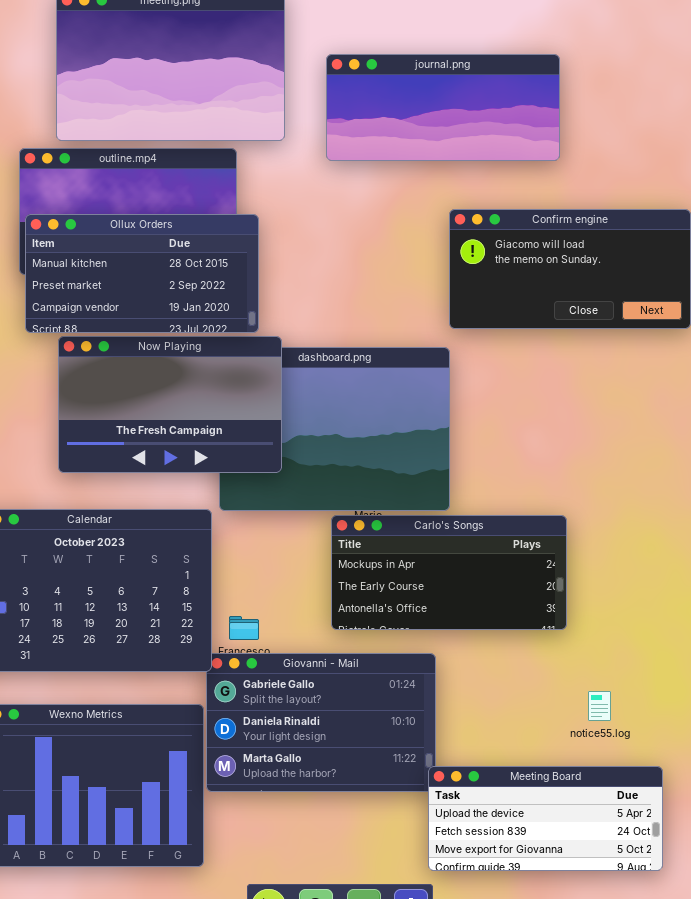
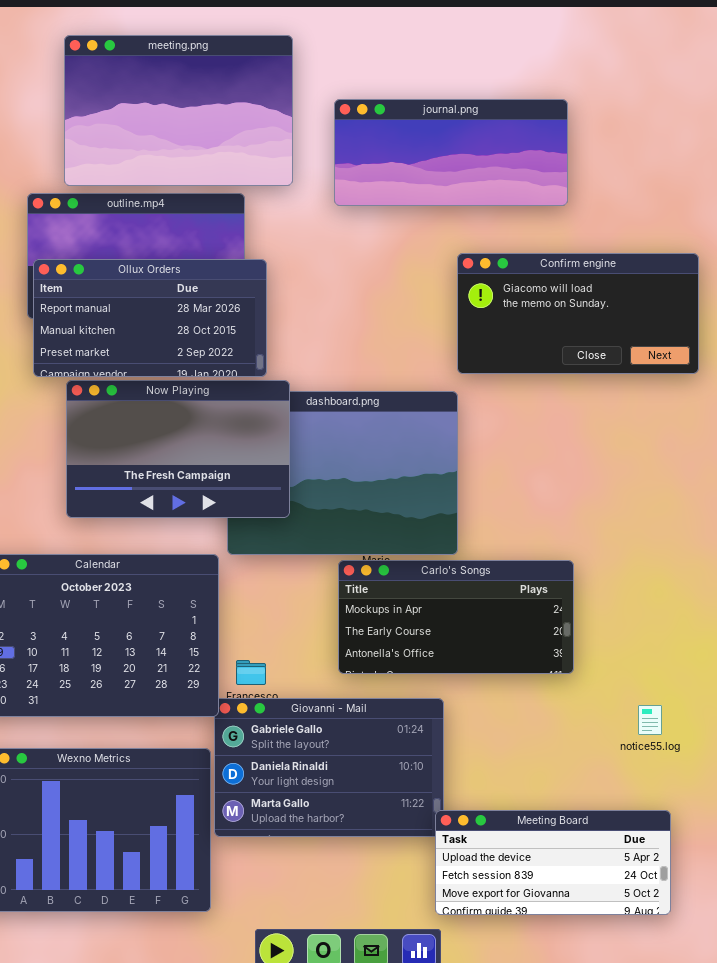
Ollux Orders: [25,214,259,333] -> [33,259,267,377], scrolled up 1 row
notice55.log: [588,691,611,721] -> [638,705,662,735], moved

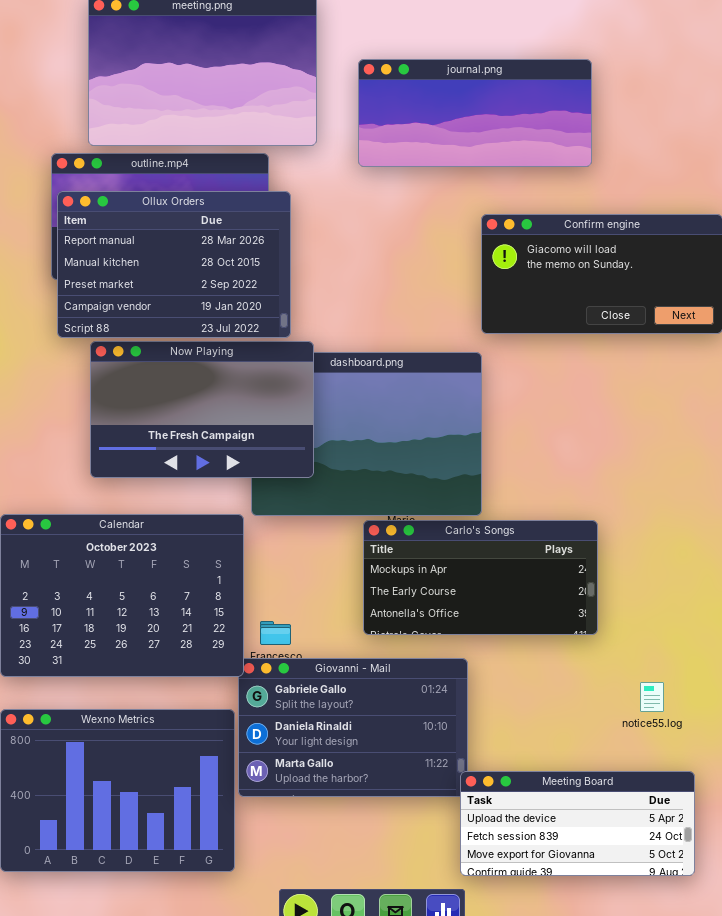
Ollux Orders: [33,259,267,377] -> [57,191,291,338], resized
notice55.log: [638,705,662,735] -> [640,682,664,712], moved

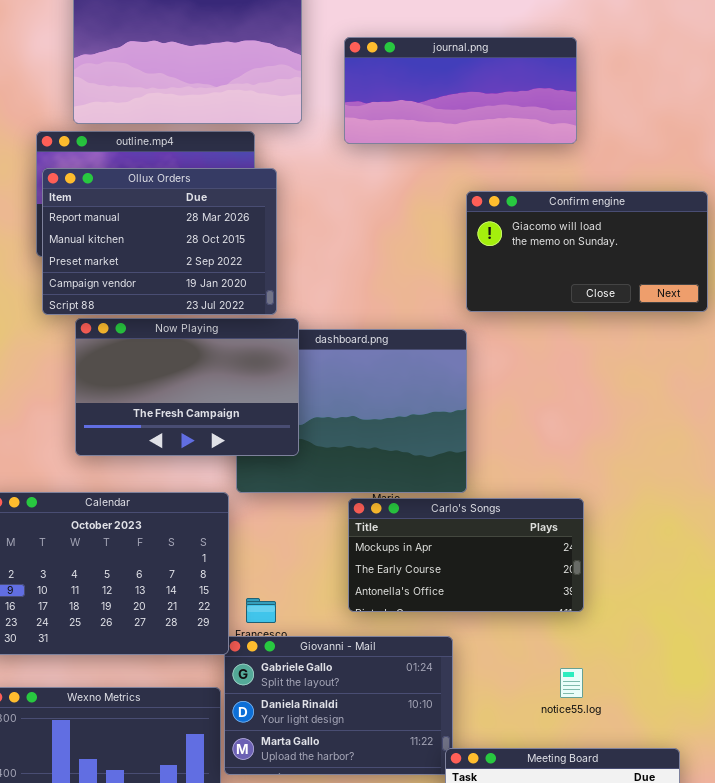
notice55.log: [640,682,664,712] -> [560,668,583,698], moved

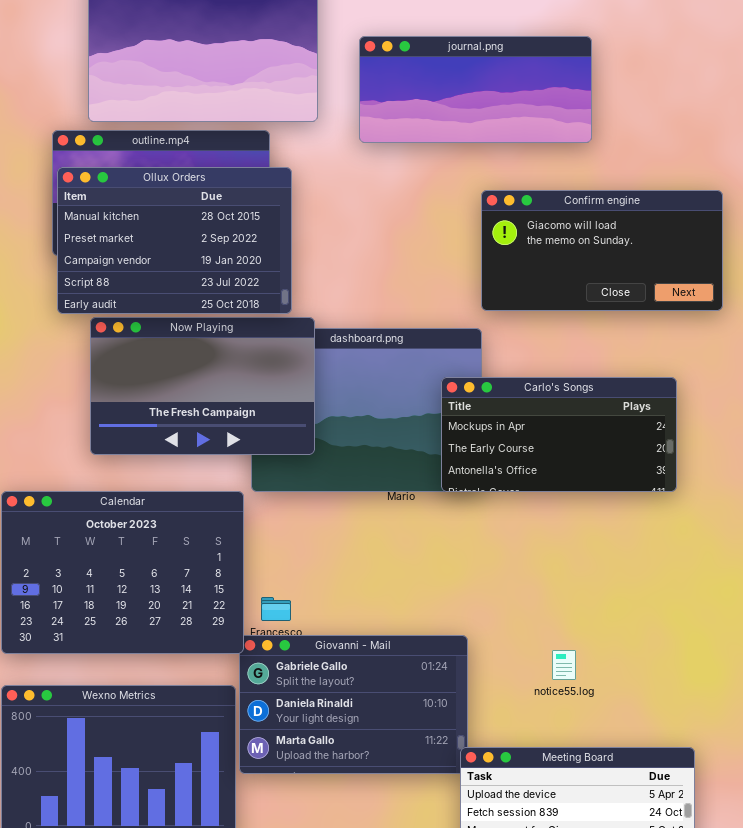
Ollux Orders: [42,168,277,315] -> [57,167,292,314], scrolled down 1 row
Carlo's Songs: [348,498,584,612] -> [441,377,677,492], moved
notice55.log: [560,668,583,698] -> [552,650,576,680], moved

